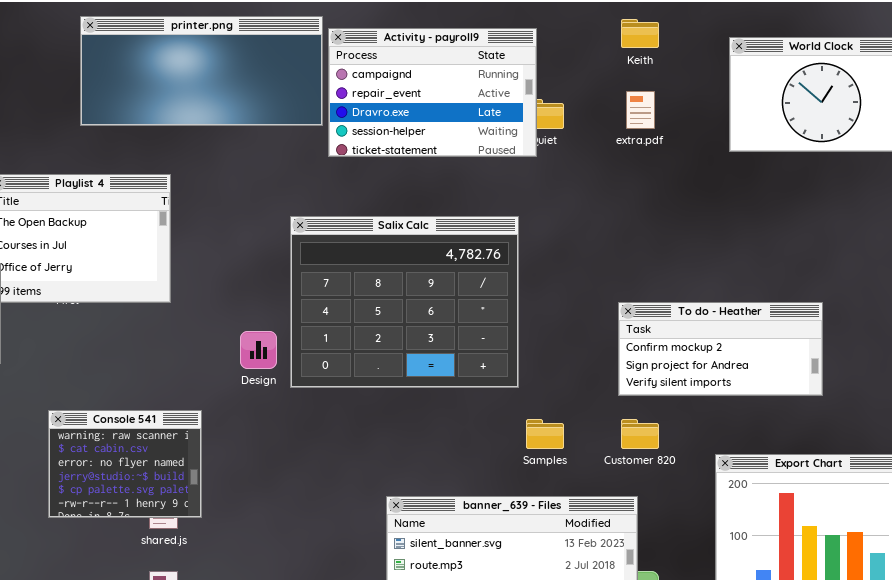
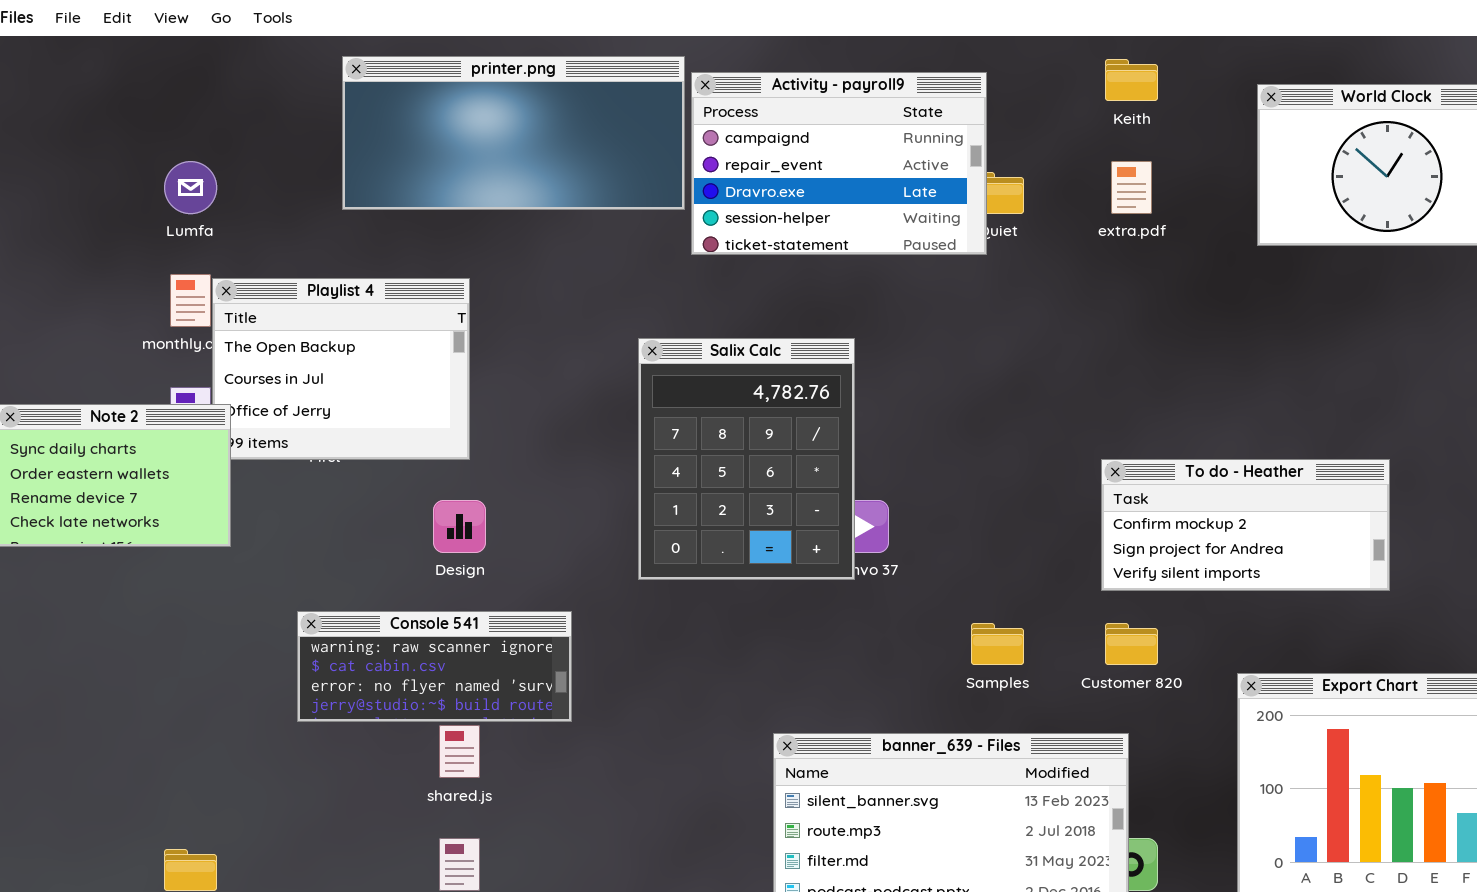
Salix Calc: [290,216,519,388] -> [638,338,855,580], resized
Design: [240,331,277,369] -> [433,500,486,553], moved
Console 541: [48,410,202,518] -> [297,611,572,722], resized

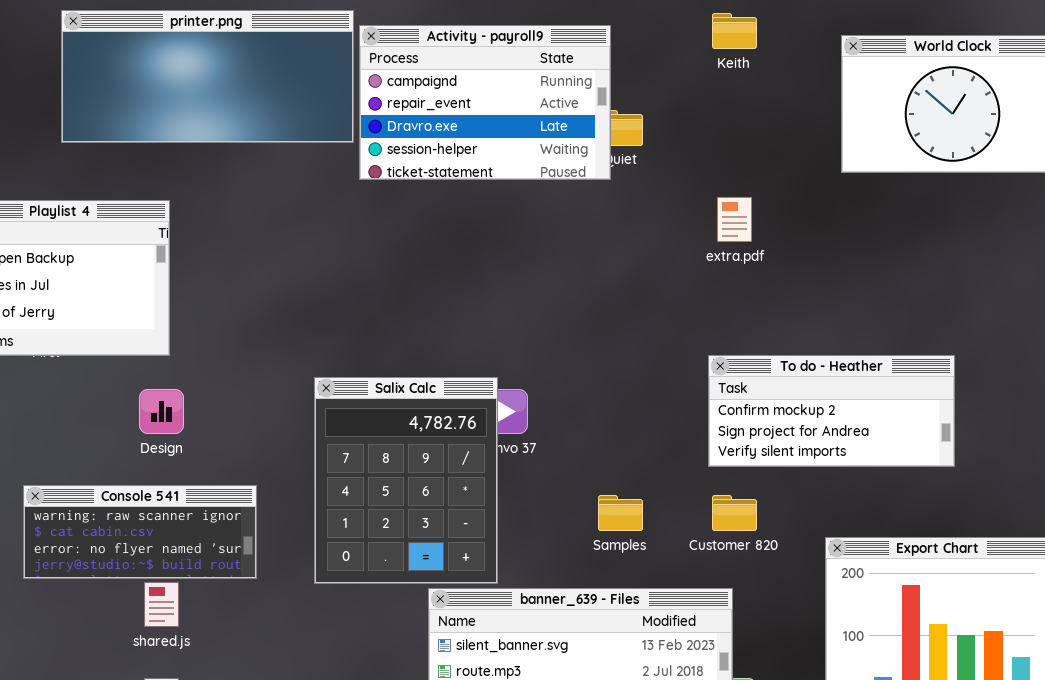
extra.pdf: [1111,161,1152,214] -> [717,197,752,242], moved
Salix Calc: [638,338,855,580] -> [314,377,498,584], moved

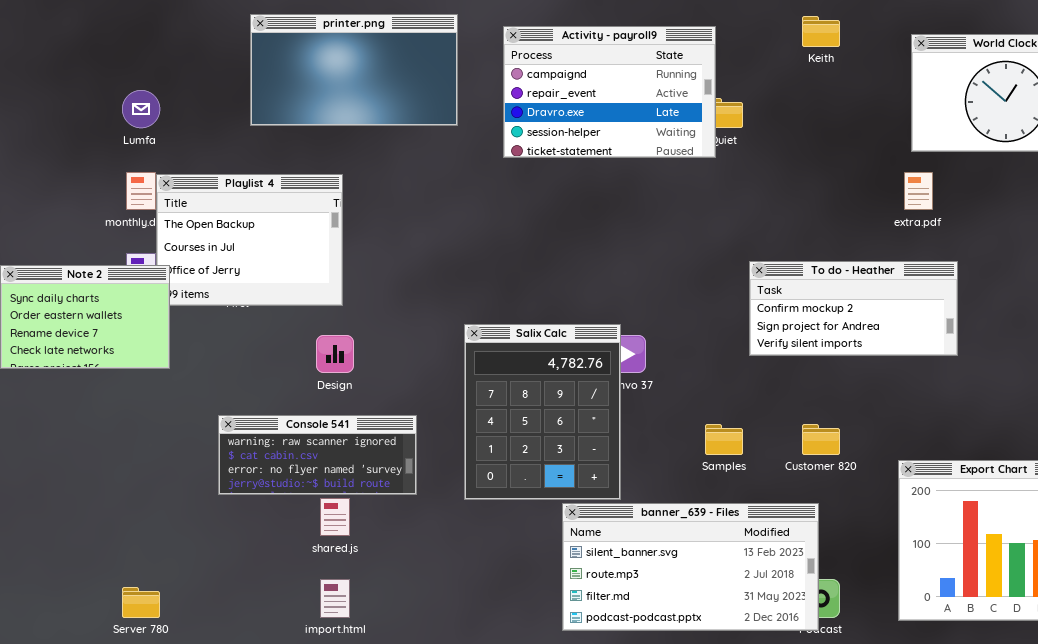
printer.png: [61,10,354,143] -> [250,14,458,126], resized
extra.pdf: [717,197,752,242] -> [904,172,933,210], moved
To do - Heather: [708,355,955,467] -> [749,261,958,356], moved

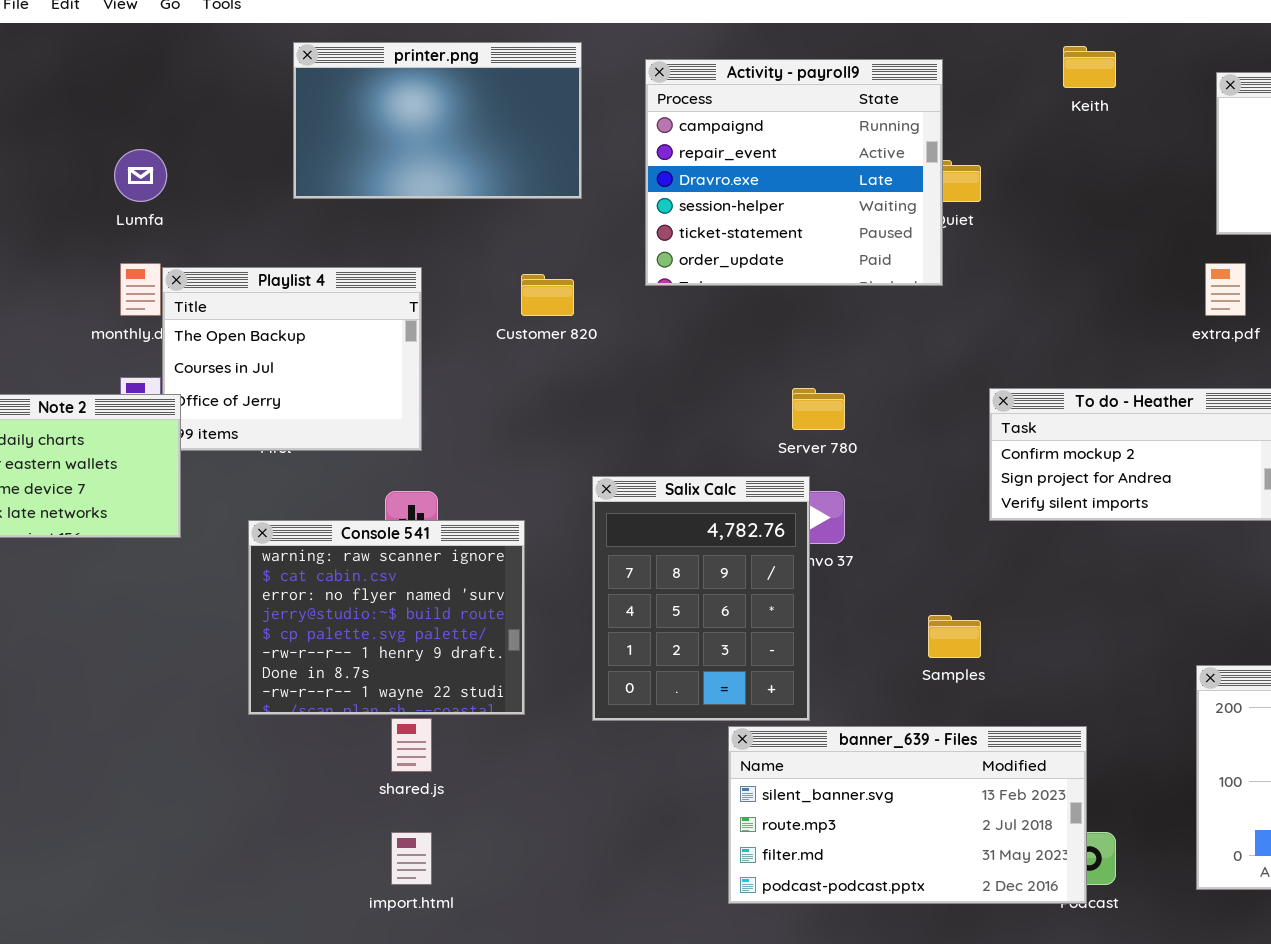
Activity - payroll9: [503,26,716,158] -> [645,59,943,286], resized
Console 541: [218,415,417,495] -> [248,520,525,715], resized
Customer 820: [802,424,840,455] -> [521,274,574,316], moved
Server 780: [122,587,160,618] -> [792,388,845,430], moved

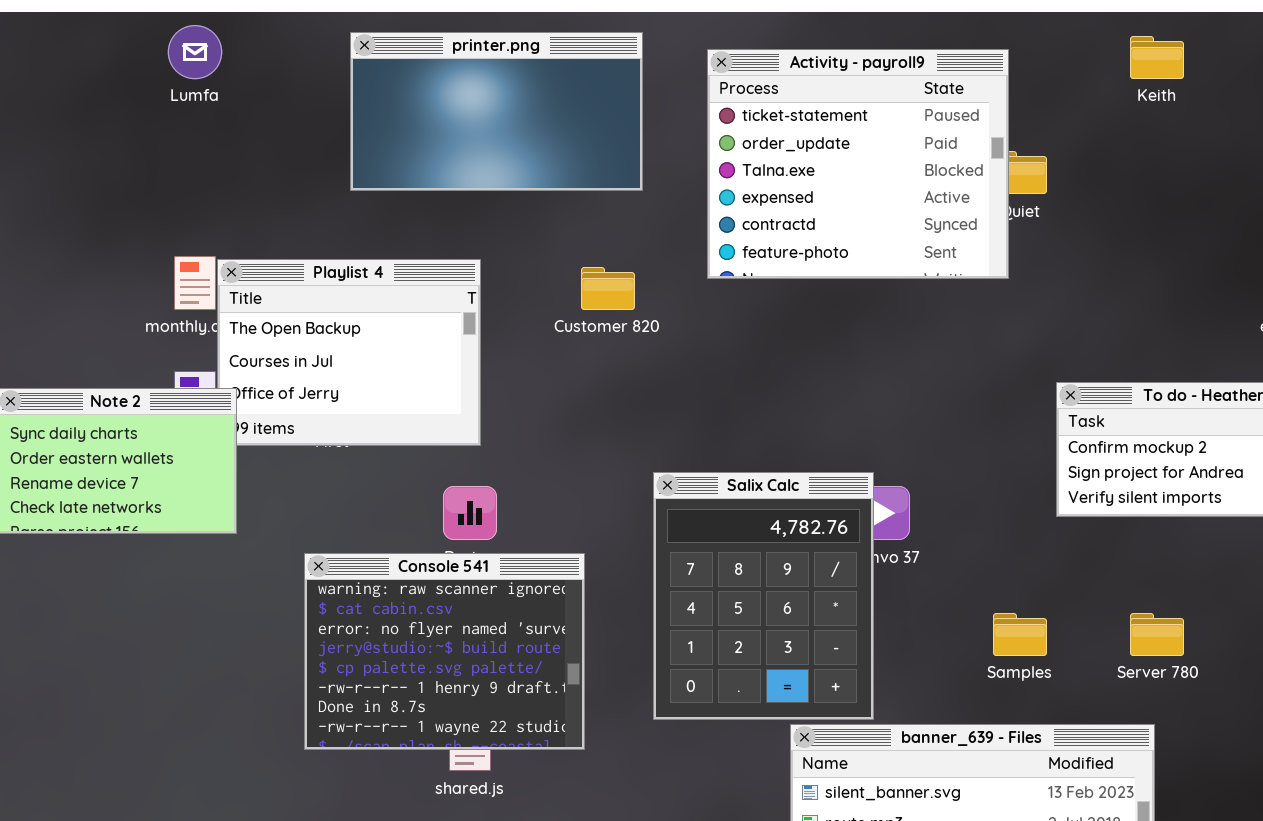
Activity - payroll9: [645,59,943,286] -> [707,49,1009,279], scrolled down 4 rows
Lumfa: [114,149,167,202] -> [168,25,222,79], moved
Server 780: [792,388,845,430] -> [1130,613,1184,656], moved
Console 541: [248,520,525,715] -> [304,553,585,750], moved

